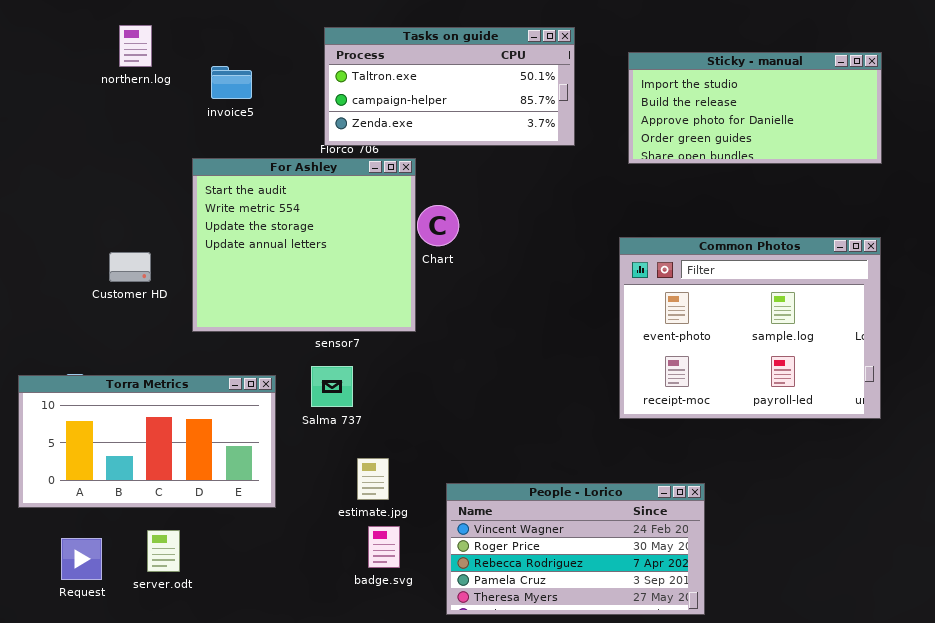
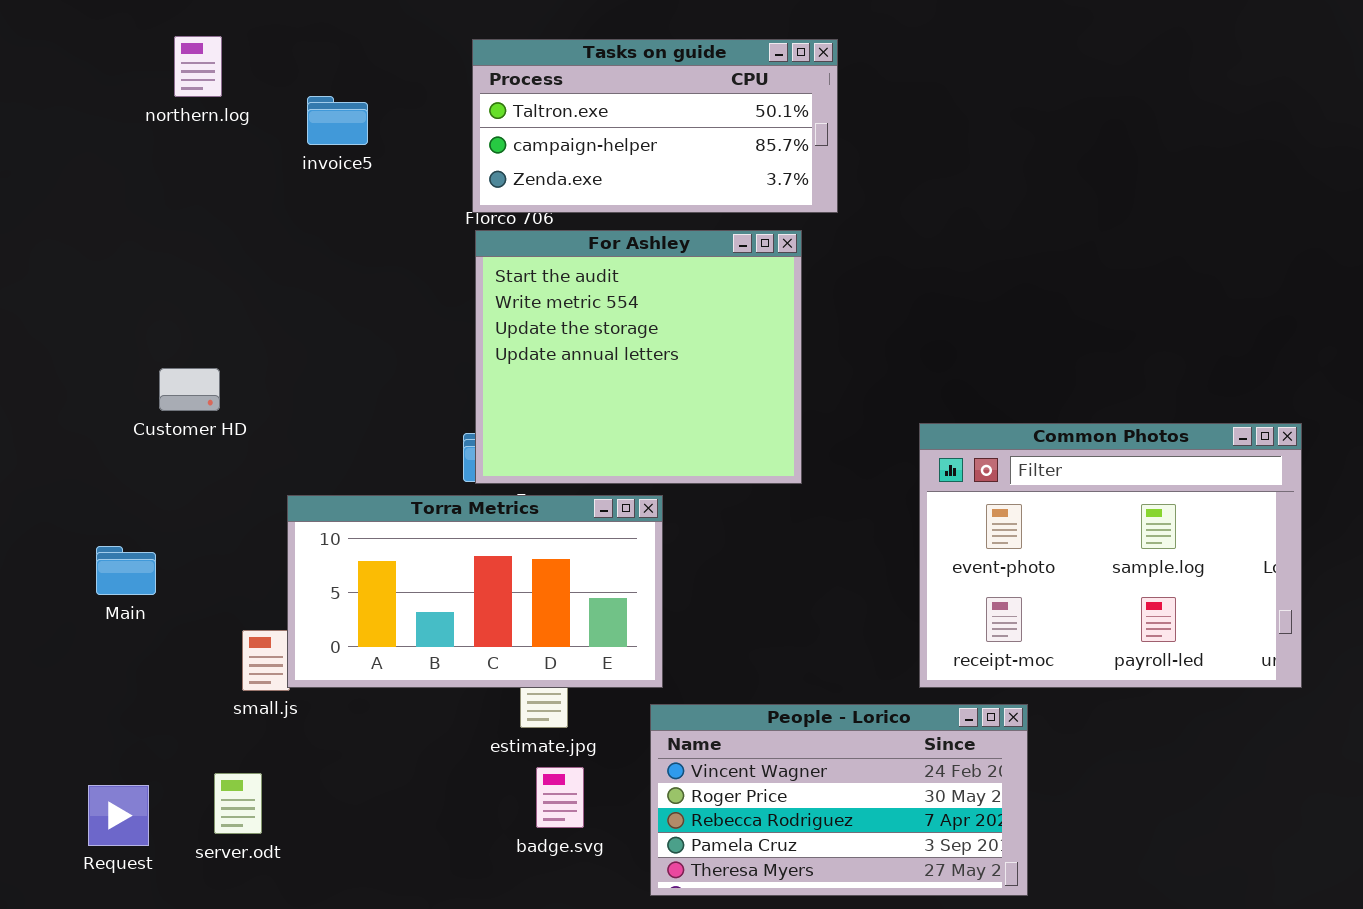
Sticky - manual: [628,52,882,164] -> none, closed
For Ashley: [192,158,416,332] -> [475,230,802,484], moved
Common Photos: [619,237,881,419] -> [919,423,1302,688], moved
Torra Metrics: [18,375,276,508] -> [287,495,663,688], moved

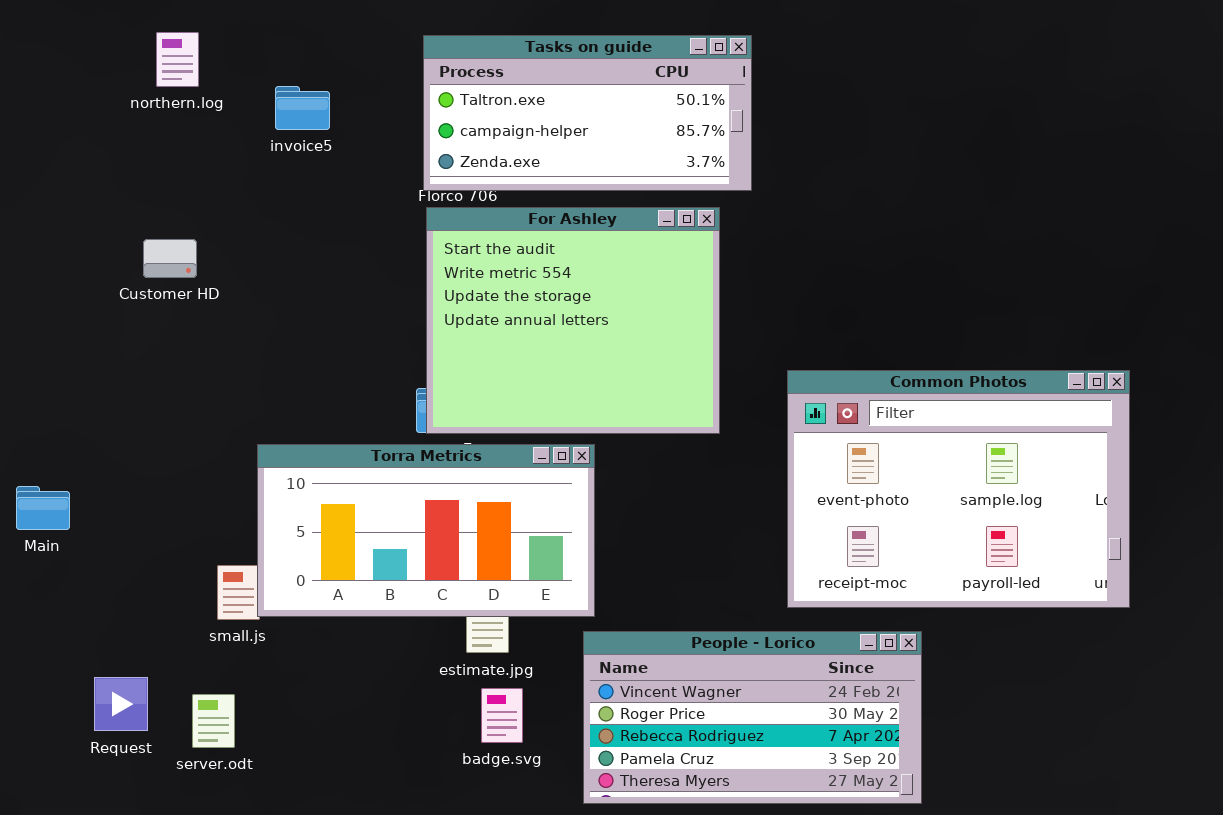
Customer HD: [159,368,220,411] -> [143,239,197,278], moved
Common Photos: [919,423,1302,688] -> [787,370,1130,608], moved
Main: [96,546,156,595] -> [16,486,70,530], moved
Request: [88,785,149,846] -> [94,677,148,731], moved

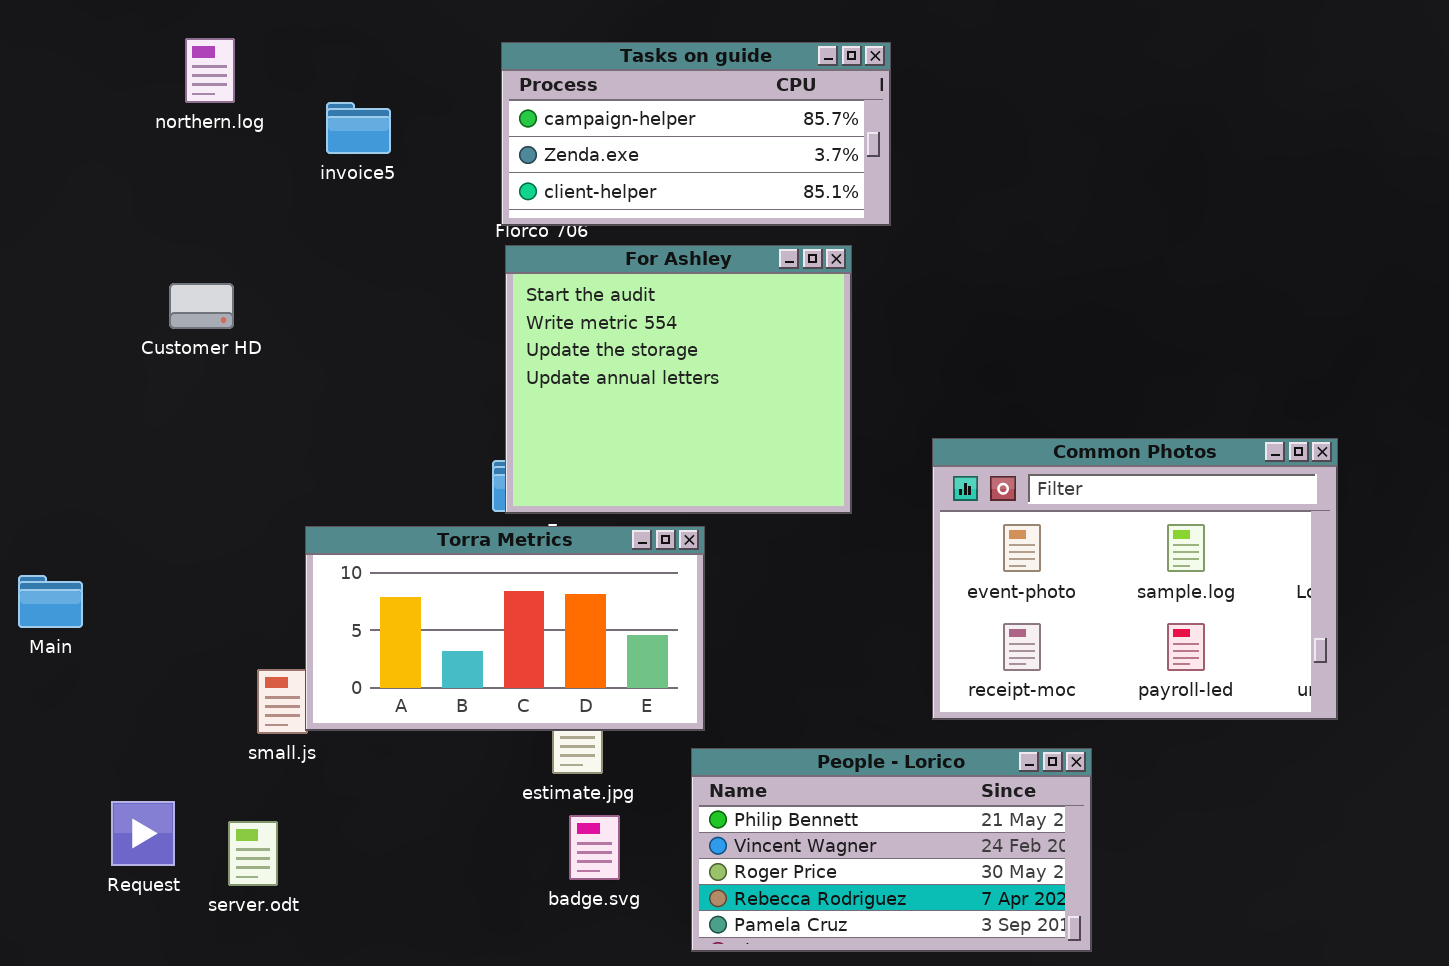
Tasks on guide: [423,35,752,191] -> [501,42,891,226], scrolled down 1 row
People - Lorico: [583,631,922,804] -> [691,748,1092,952], scrolled up 1 row

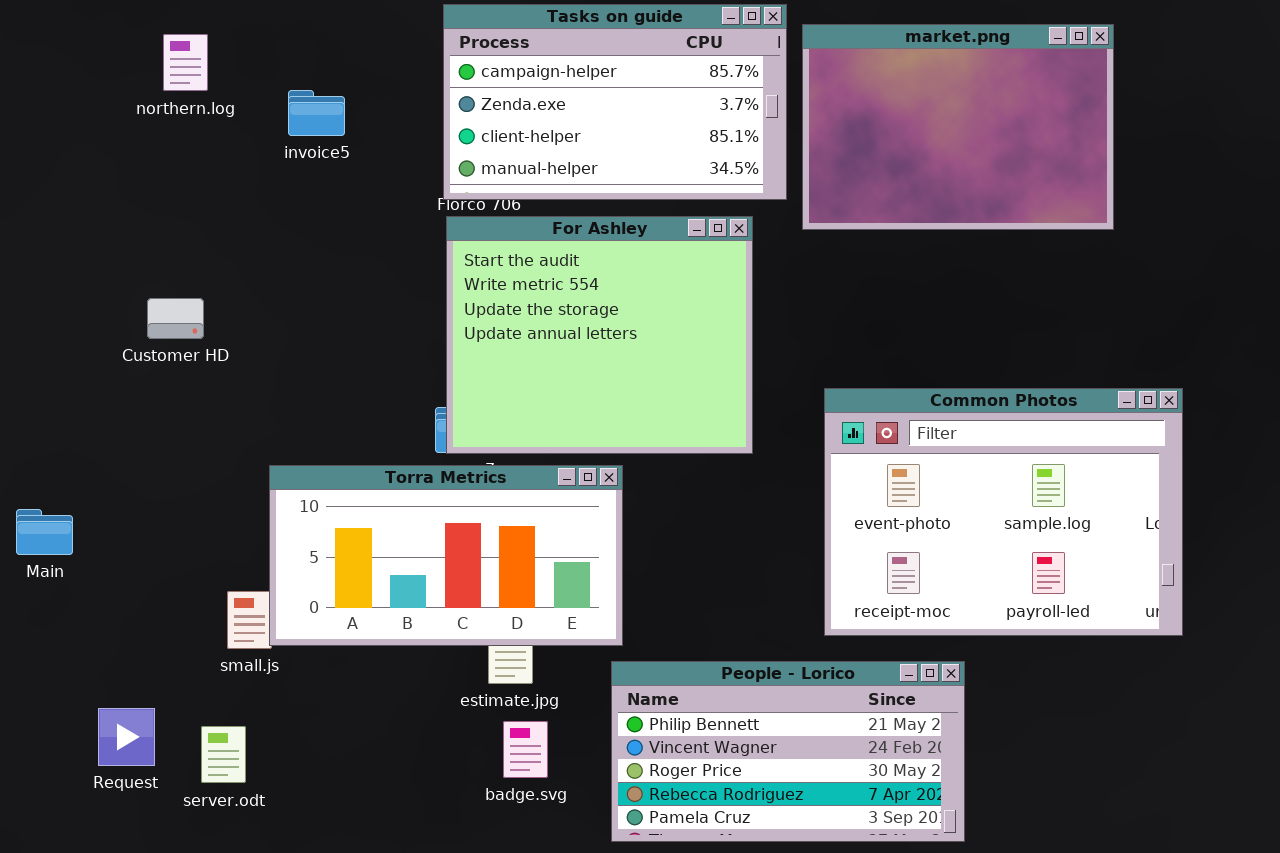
market.png: none -> [802,24,1114,230], opened
Tasks on guide: [501,42,891,226] -> [443,4,787,200], resized
Customer HD: [169,283,234,329] -> [147,298,204,339], moved

